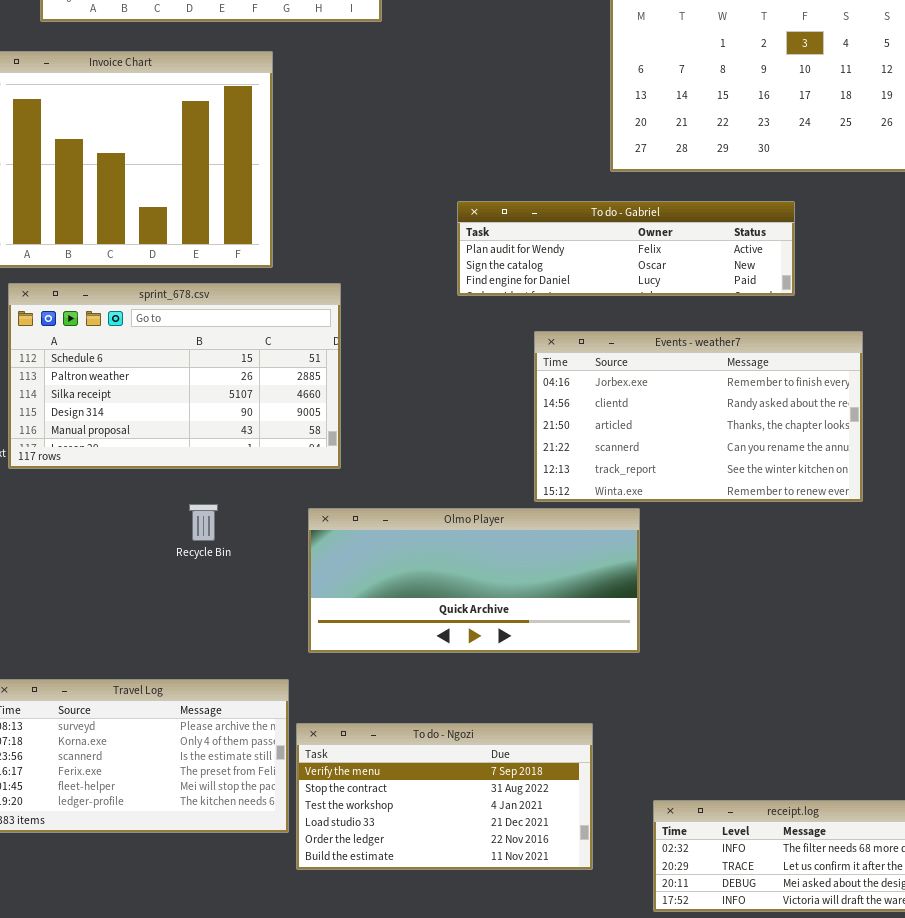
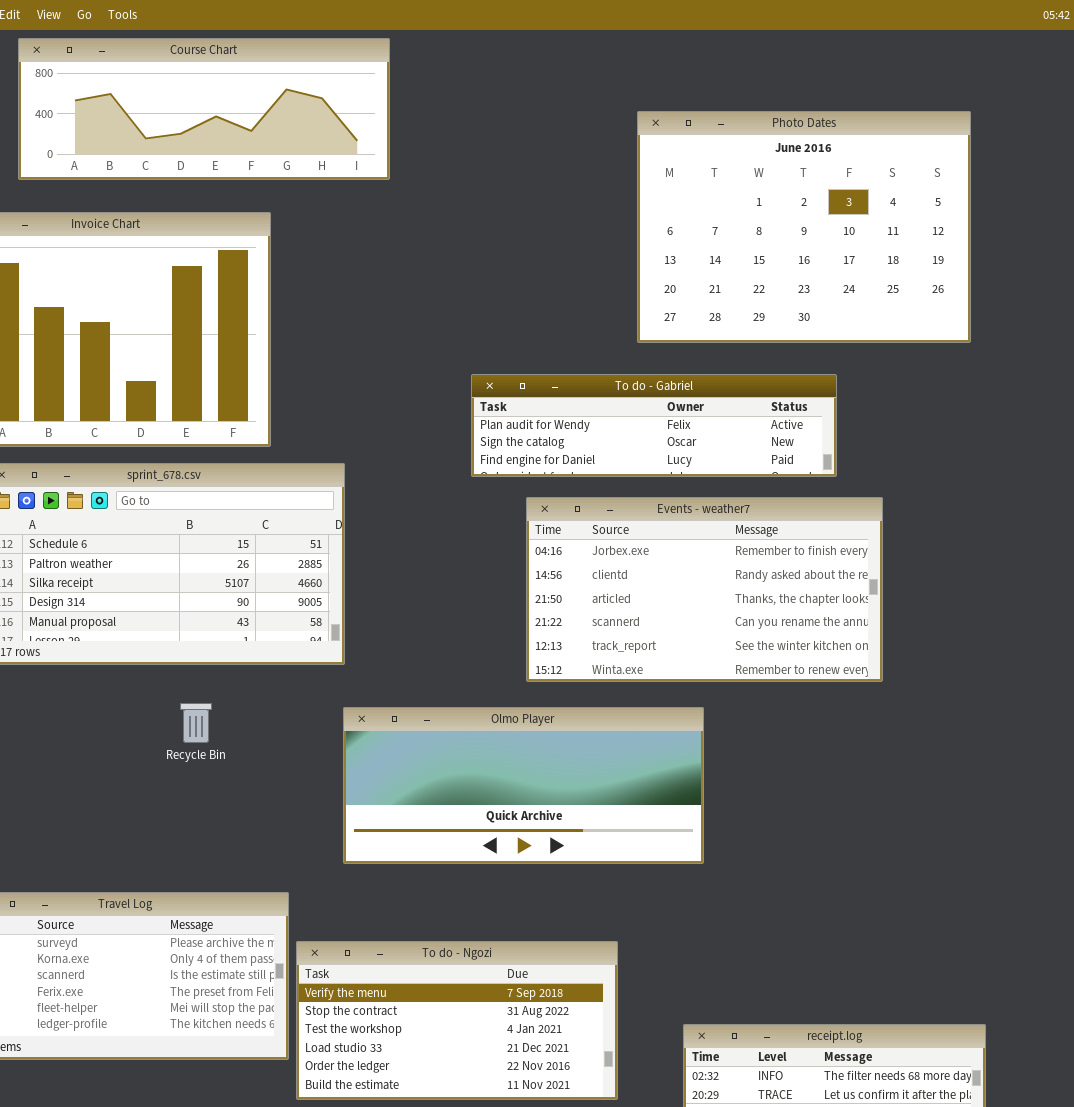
Events - weather7: [534,331,863,502] -> [526,497,883,682], moved
Olmo Player: [308,508,640,653] -> [343,707,704,864], moved

